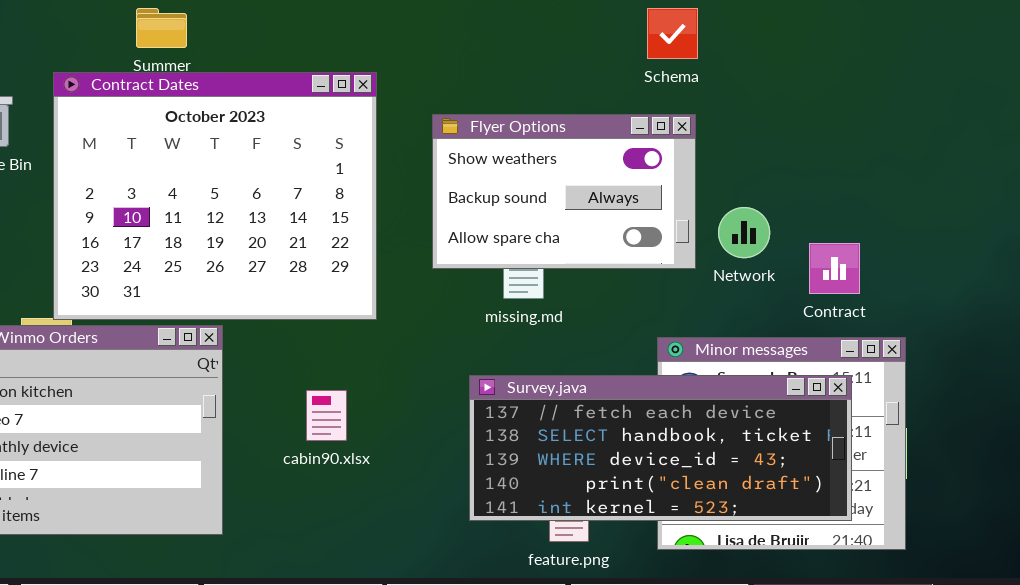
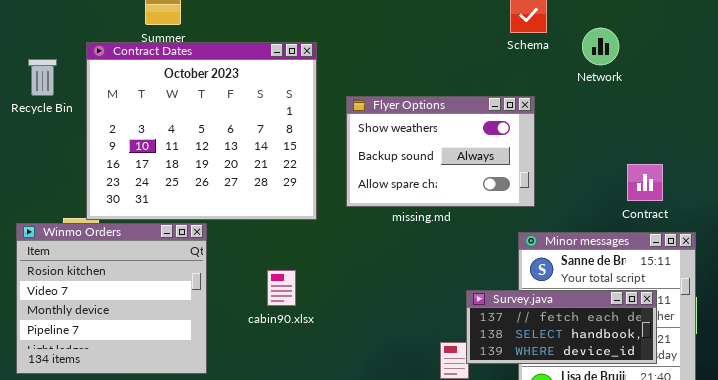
Flyer Options: [432,114,696,269] -> [346,96,535,207], moved
Network: [718,207,770,258] -> [582,28,619,65], moved
Survey.java: [469,375,852,521] -> [466,290,657,364], resized

